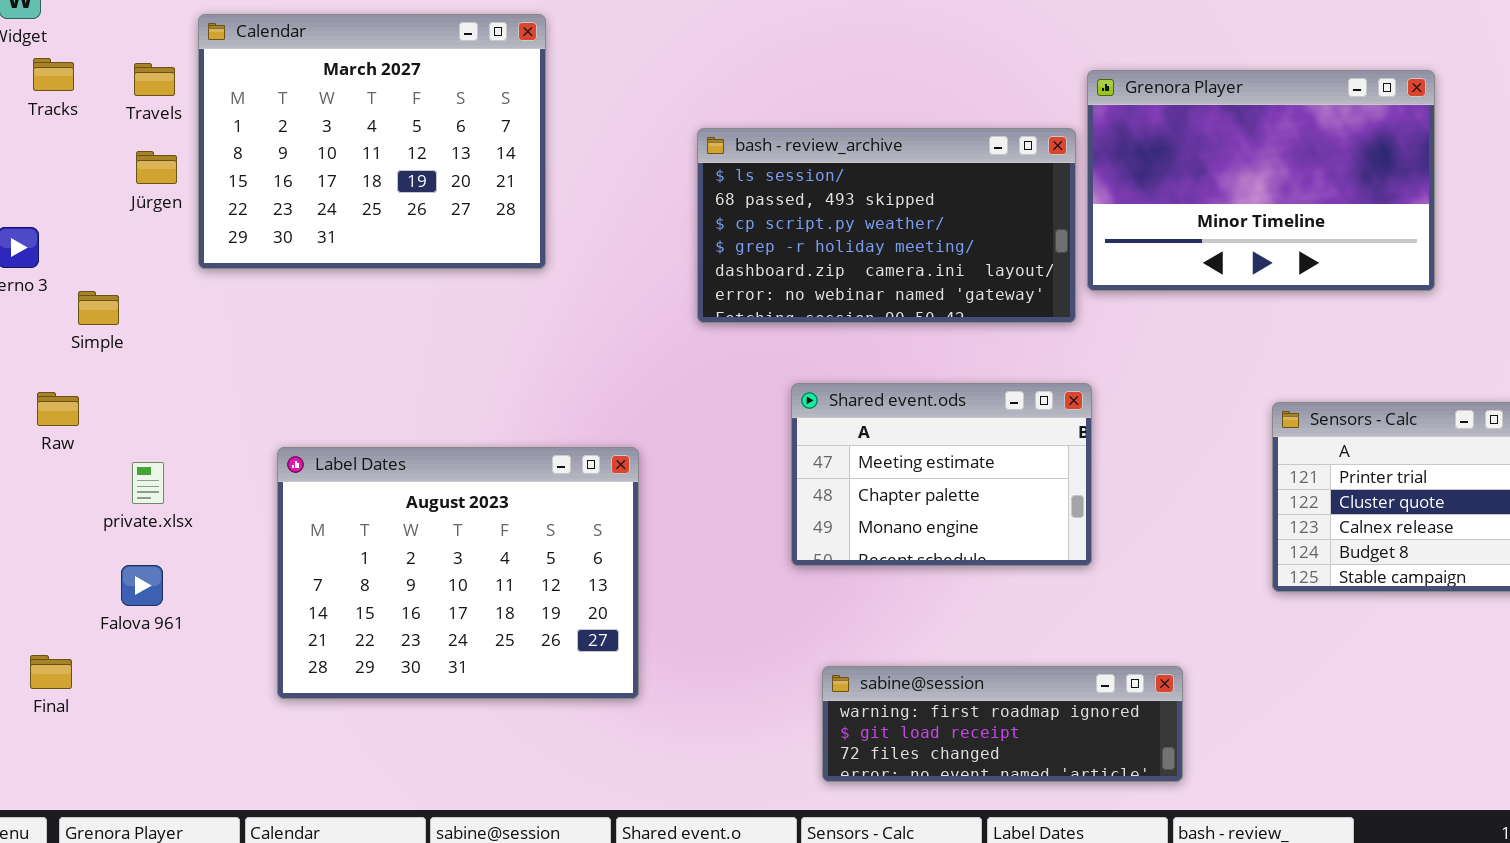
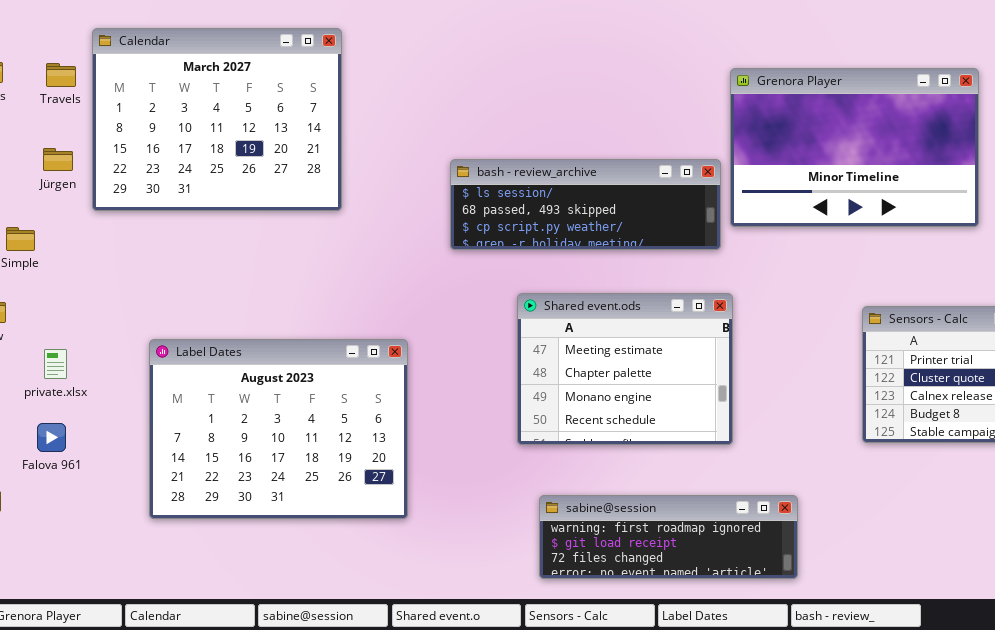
bash - review_archive: [697,128,1076,323] -> [450,159,721,250], resized
Jürgen: [136,151,177,184] -> [43,148,73,171], moved
Shared event.ods: [791,383,1092,566] -> [517,293,733,445], resized

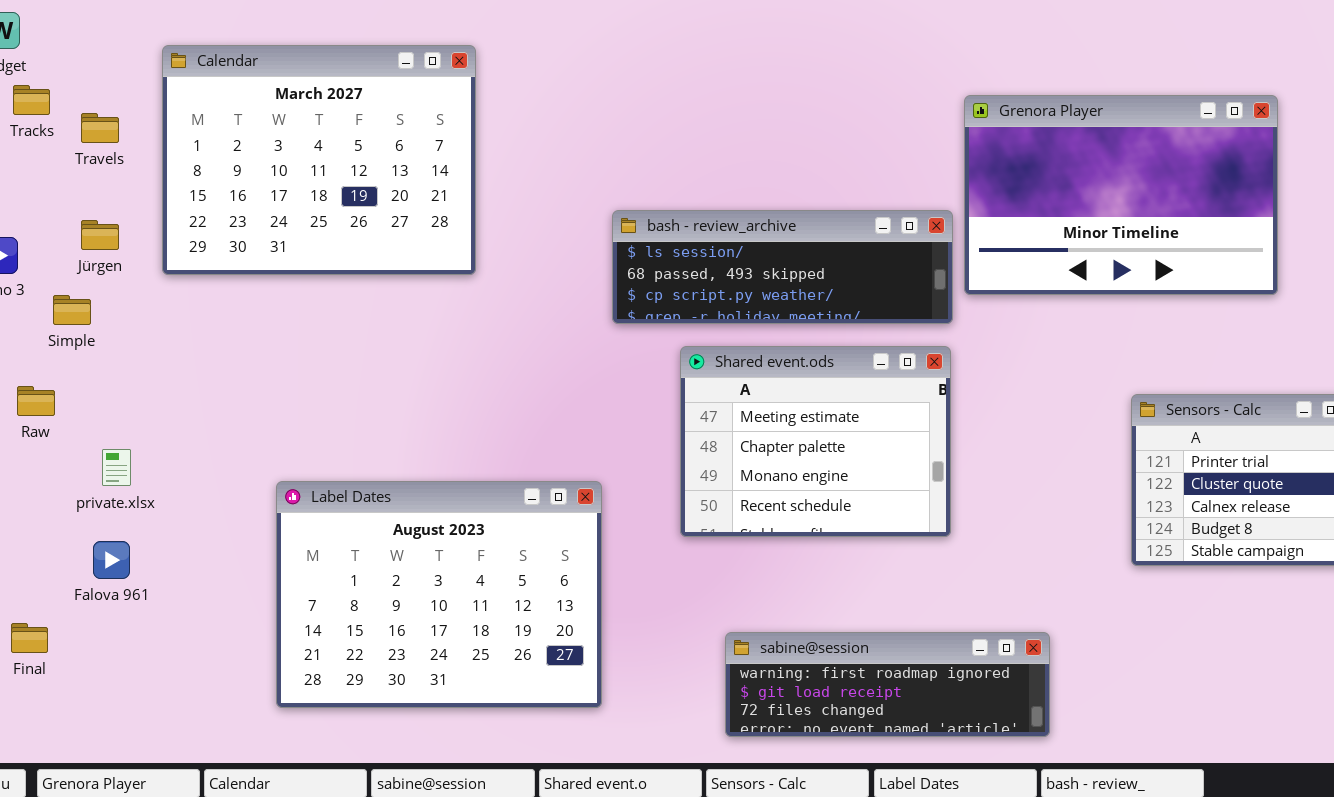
Travels: [46,63,76,87] -> [81,113,119,143], moved
Jürgen: [43,148,73,171] -> [81,220,119,250], moved
Shared event.ods: [517,293,733,445] -> [680,346,951,537], moved
Label Dates: [149,339,408,519] -> [276,481,602,708], moved

